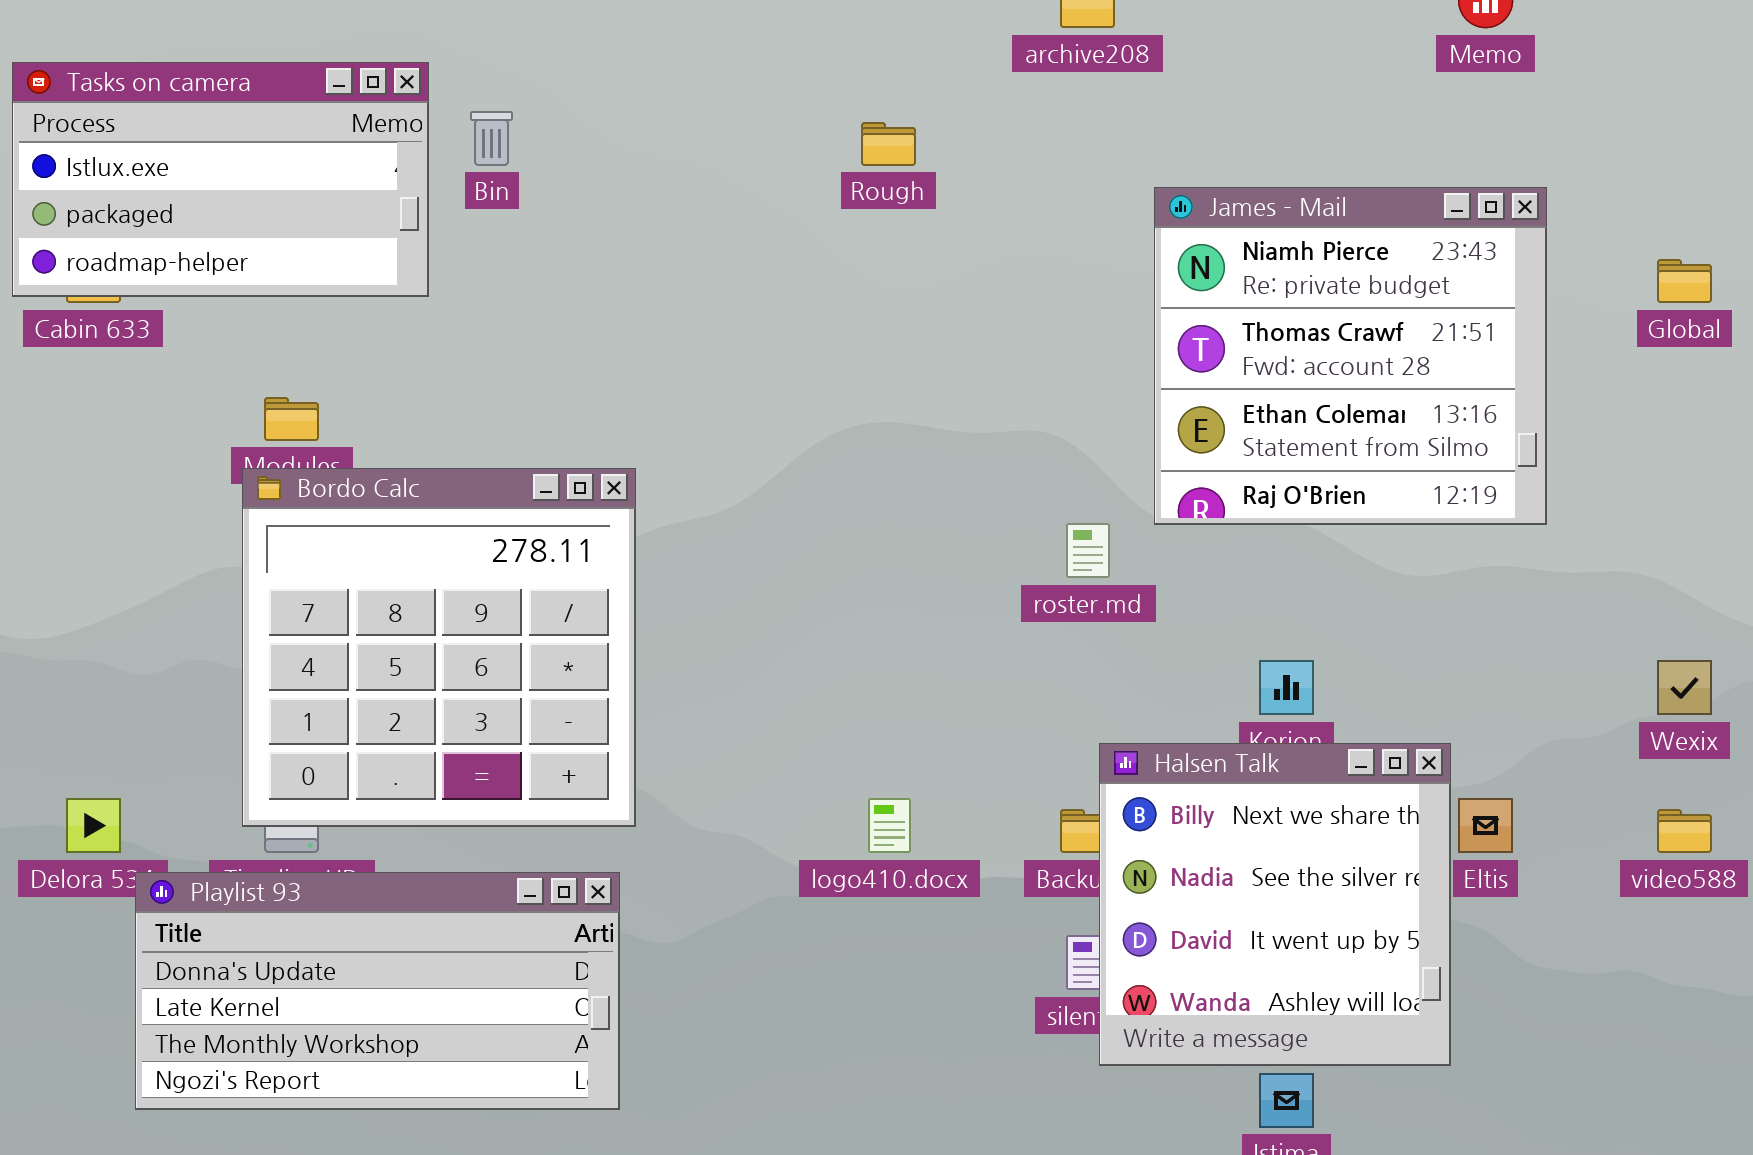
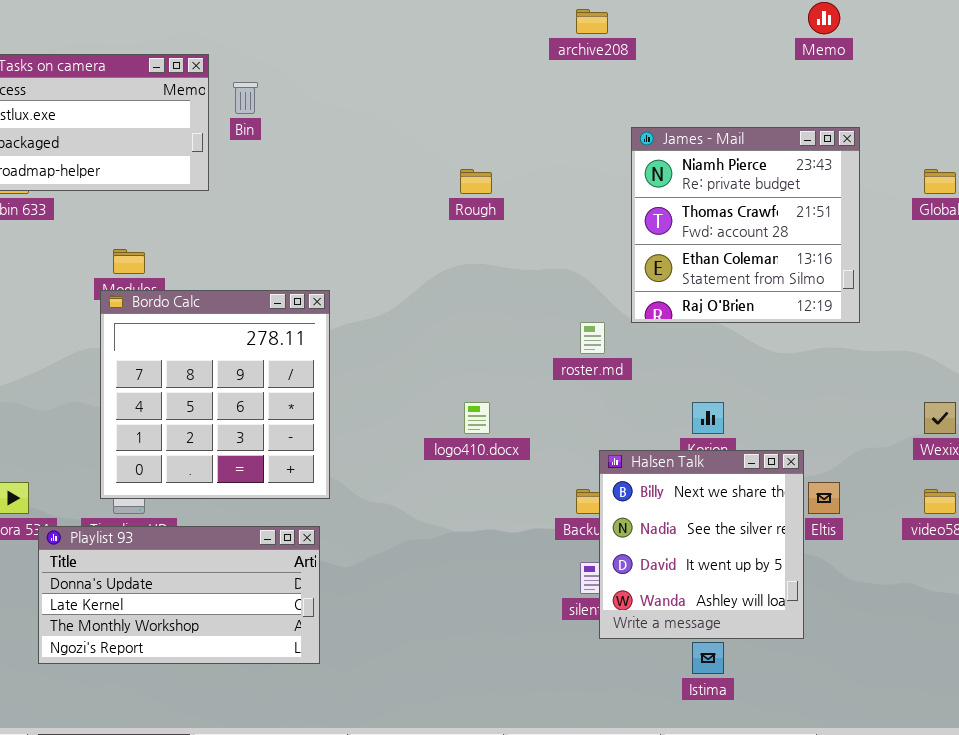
Rough: [861,122,916,166] -> [460,169,492,194], moved
logo410.docx: [868,798,911,853] -> [464,402,490,434], moved

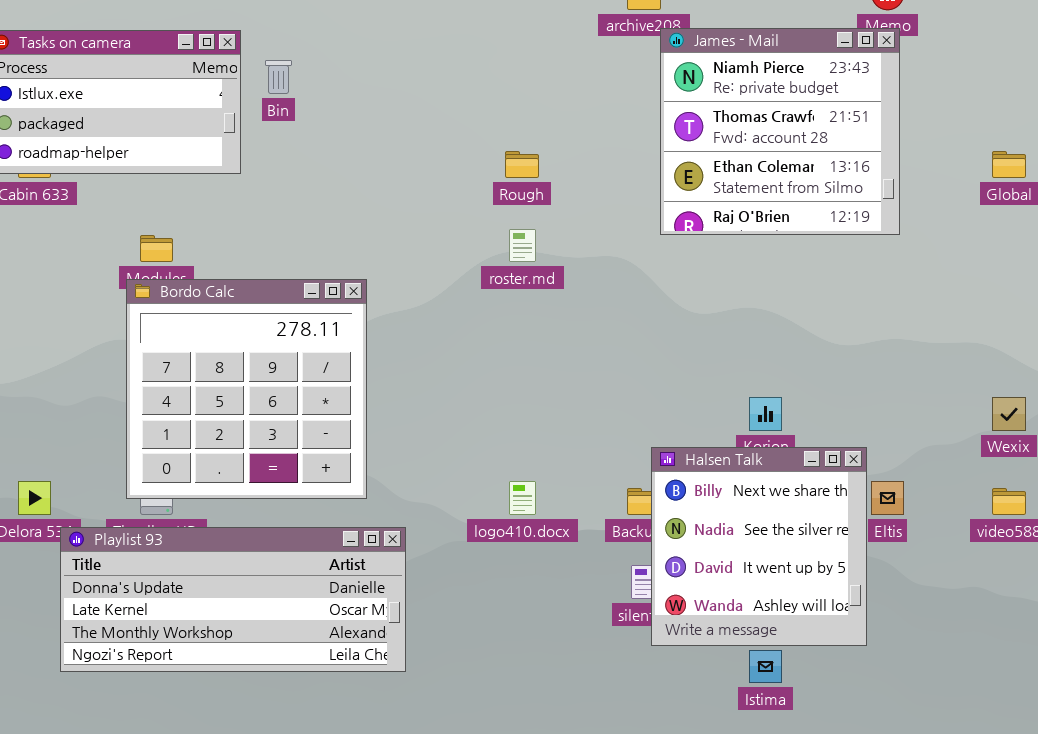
James - Mail: [631,127,860,323] -> [660,28,900,235], moved
roster.md: [580,322,605,354] -> [509,229,536,262], moved
logo410.docx: [464,402,490,434] -> [509,481,536,515], moved
Playlist 93: [38,526,320,664] -> [60,527,406,672], resized

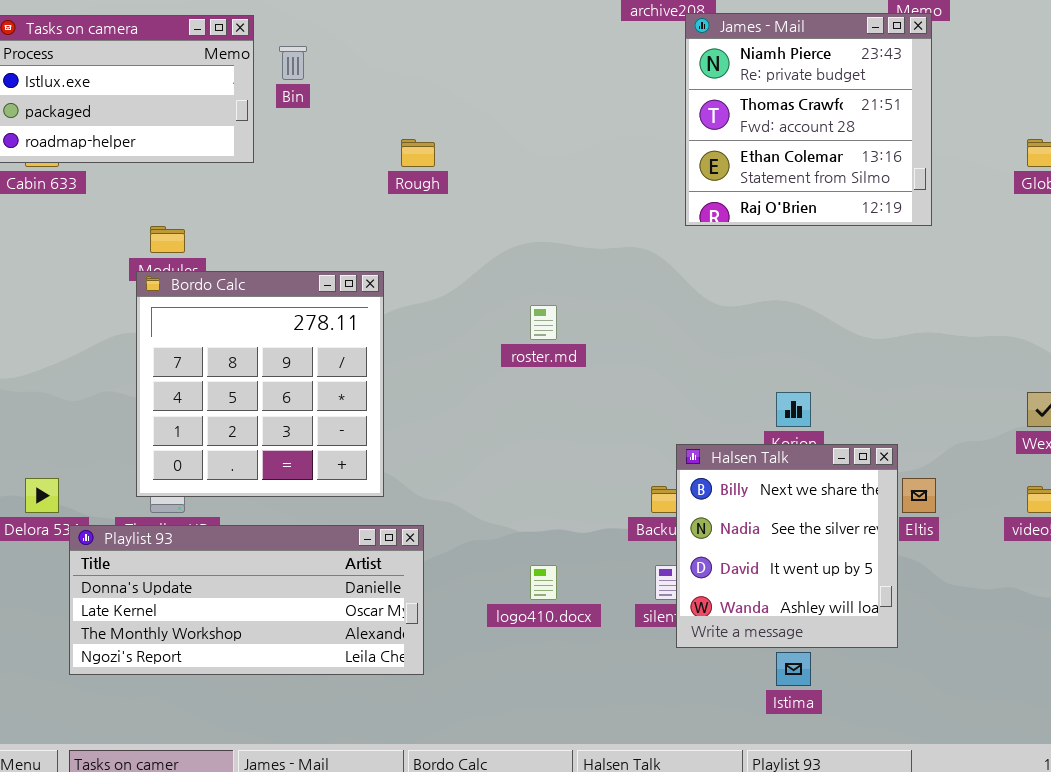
Rough: [505,151,539,178] -> [401,139,435,167], moved
roster.md: [509,229,536,262] -> [530,305,557,340], moved
logo410.docx: [509,481,536,515] -> [530,565,557,600], moved

